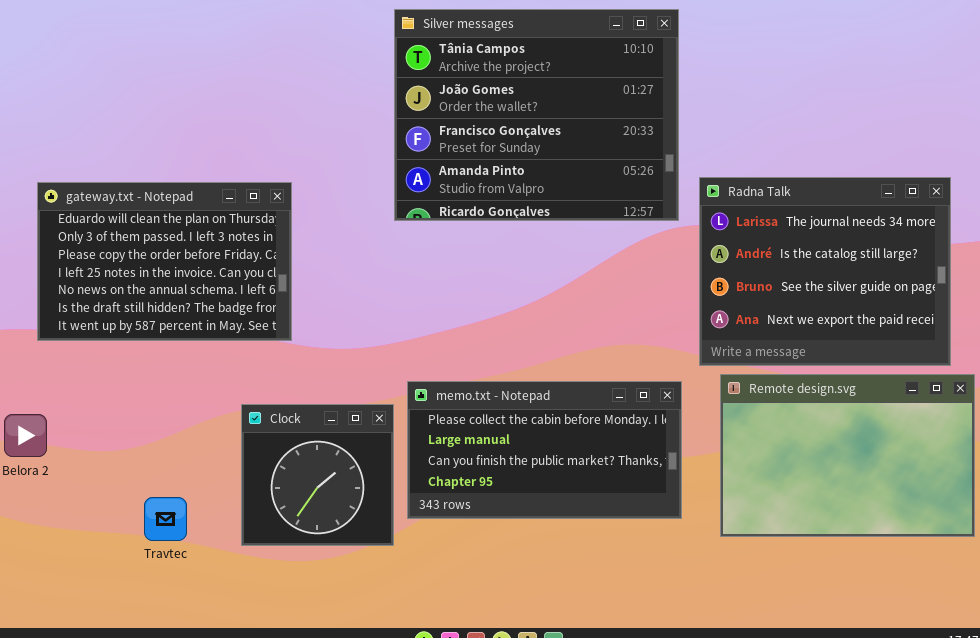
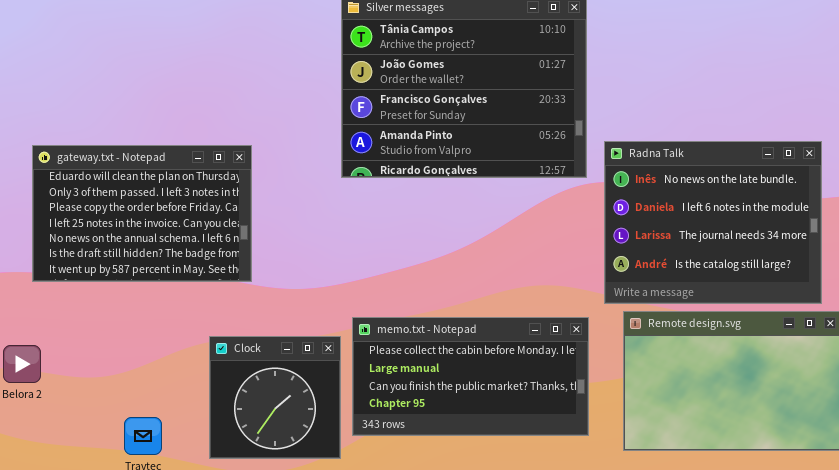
Radna Talk: [699,177,951,366] -> [604,141,822,304], scrolled up 2 rows

